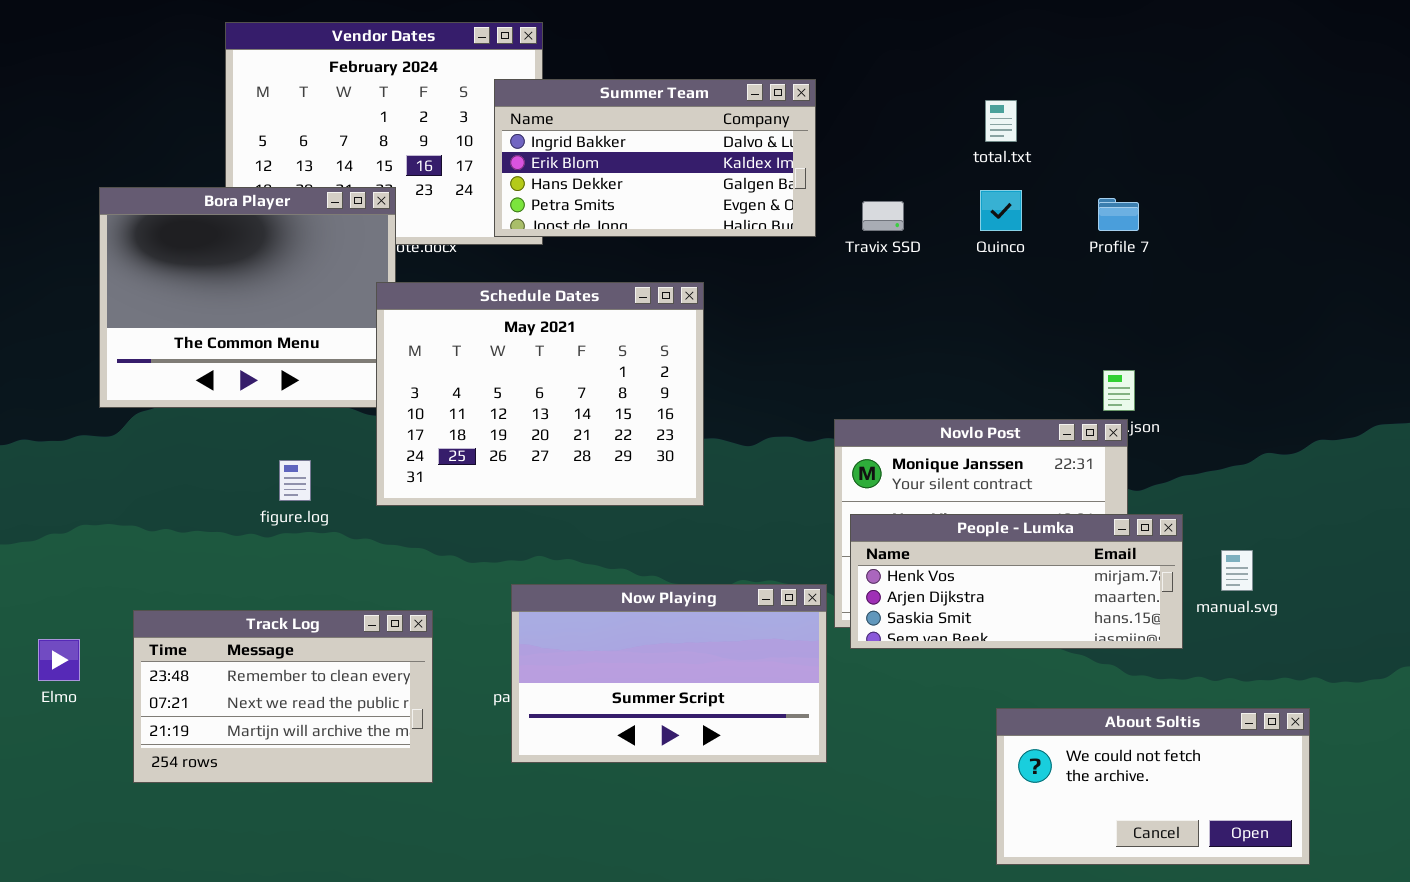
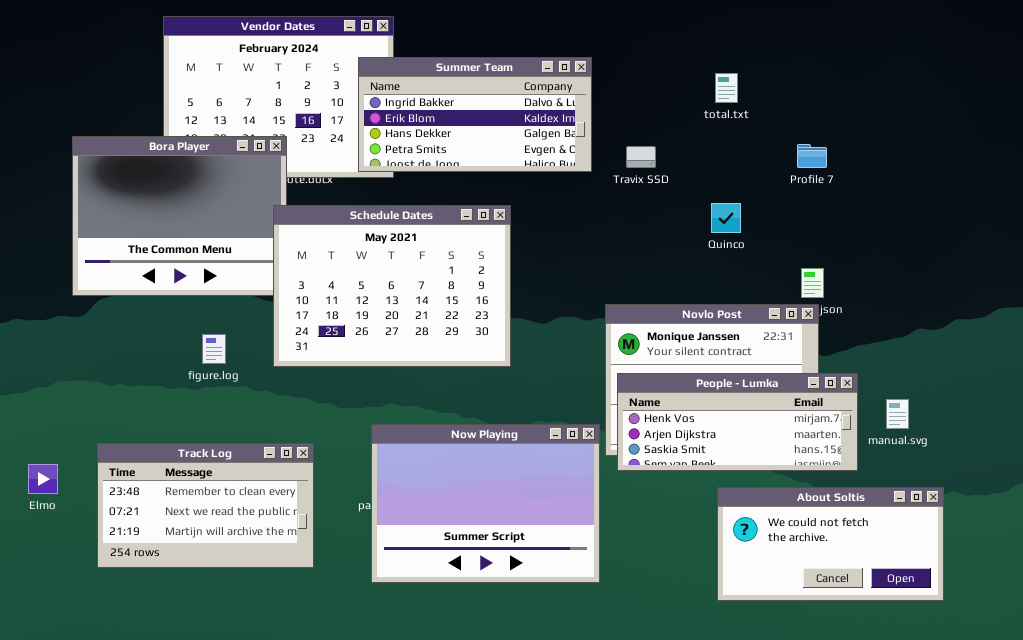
Quinco: [980,190,1022,231] -> [711,203,741,233], moved
Now Playing: [511,584,827,763] -> [371,424,600,583], resized
About Soltis: [996,708,1310,865] -> [717,487,944,601], moved

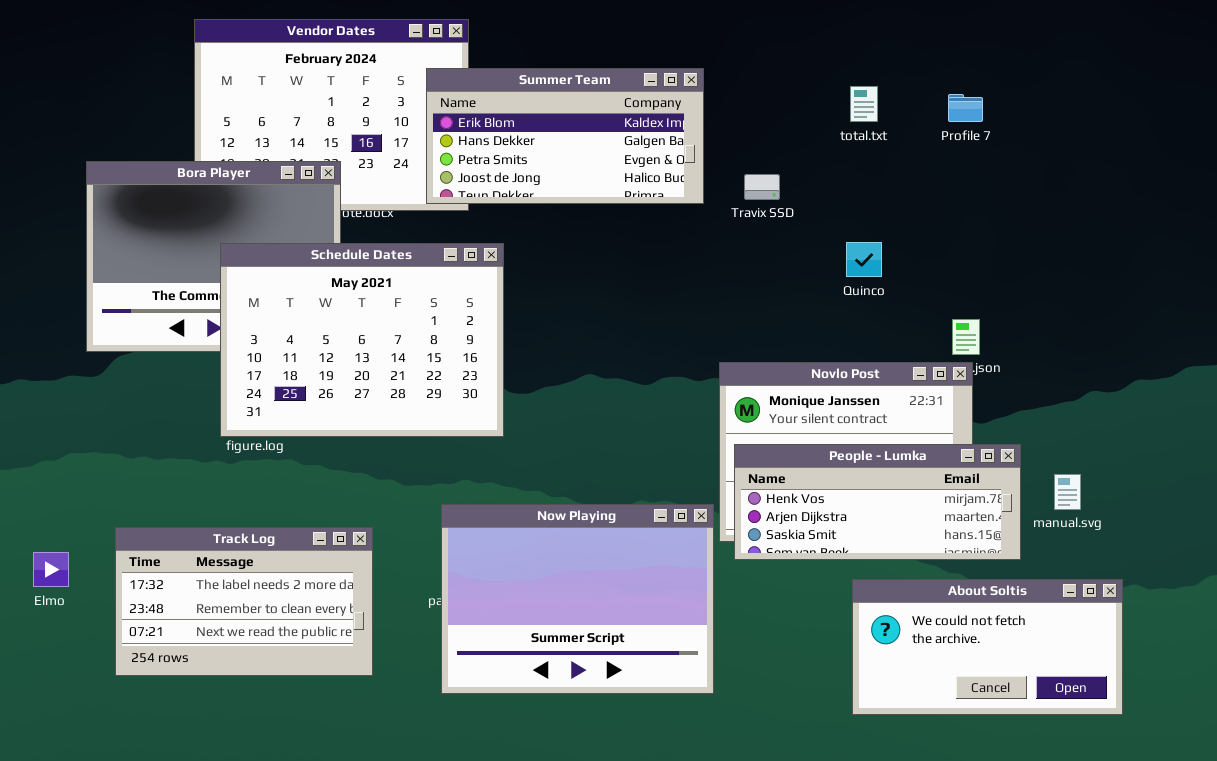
Summer Team: [358,57,592,172] -> [426,68,704,204], scrolled down 1 row
Profile 7: [797,144,827,168] -> [948,94,983,122], moved
Schedule Dates: [273,205,511,367] -> [220,243,504,437], moved
Track Log: [97,443,314,568] -> [115,527,373,676], scrolled up 1 row

